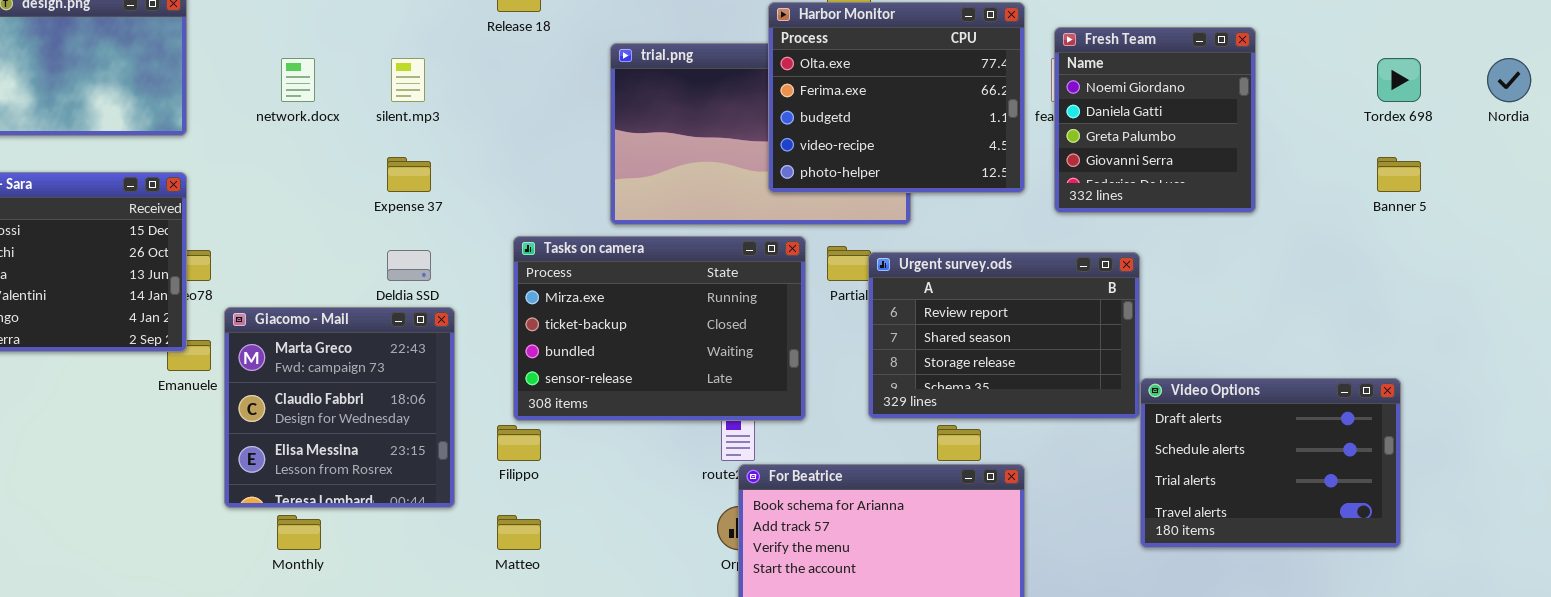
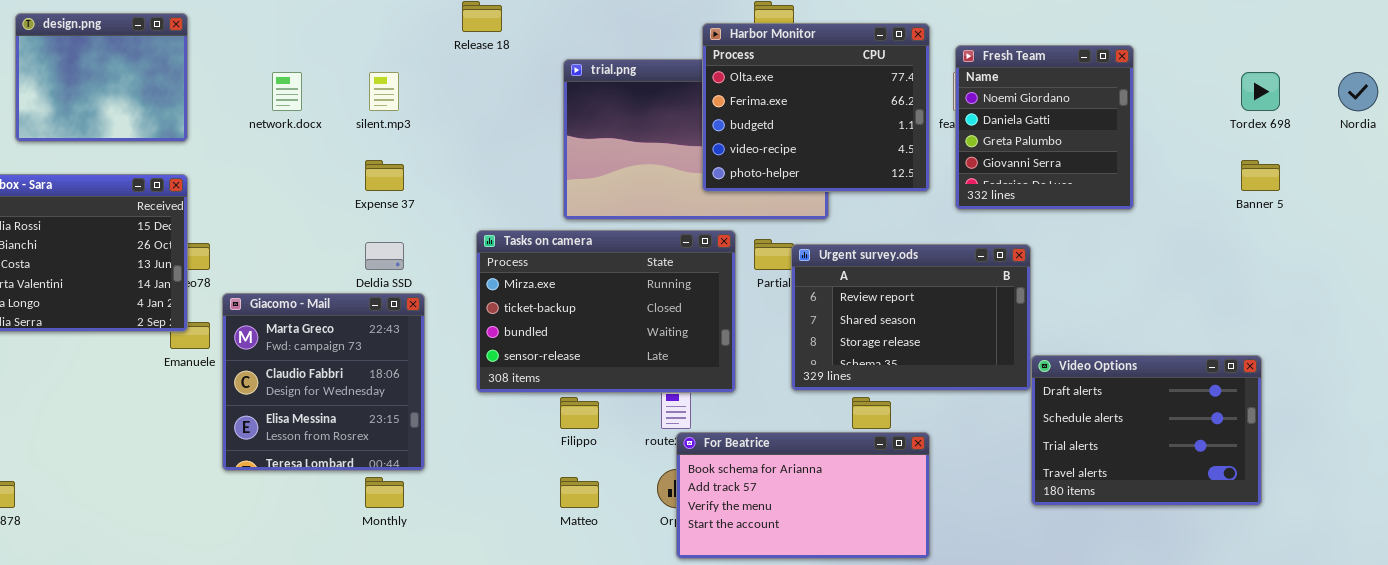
Filippo: [497,425,541,461] -> [560,397,599,429], moved
Monthly: [277,515,321,550] -> [365,477,404,508], moved
Matteo: [497,515,541,550] -> [560,477,599,508], moved

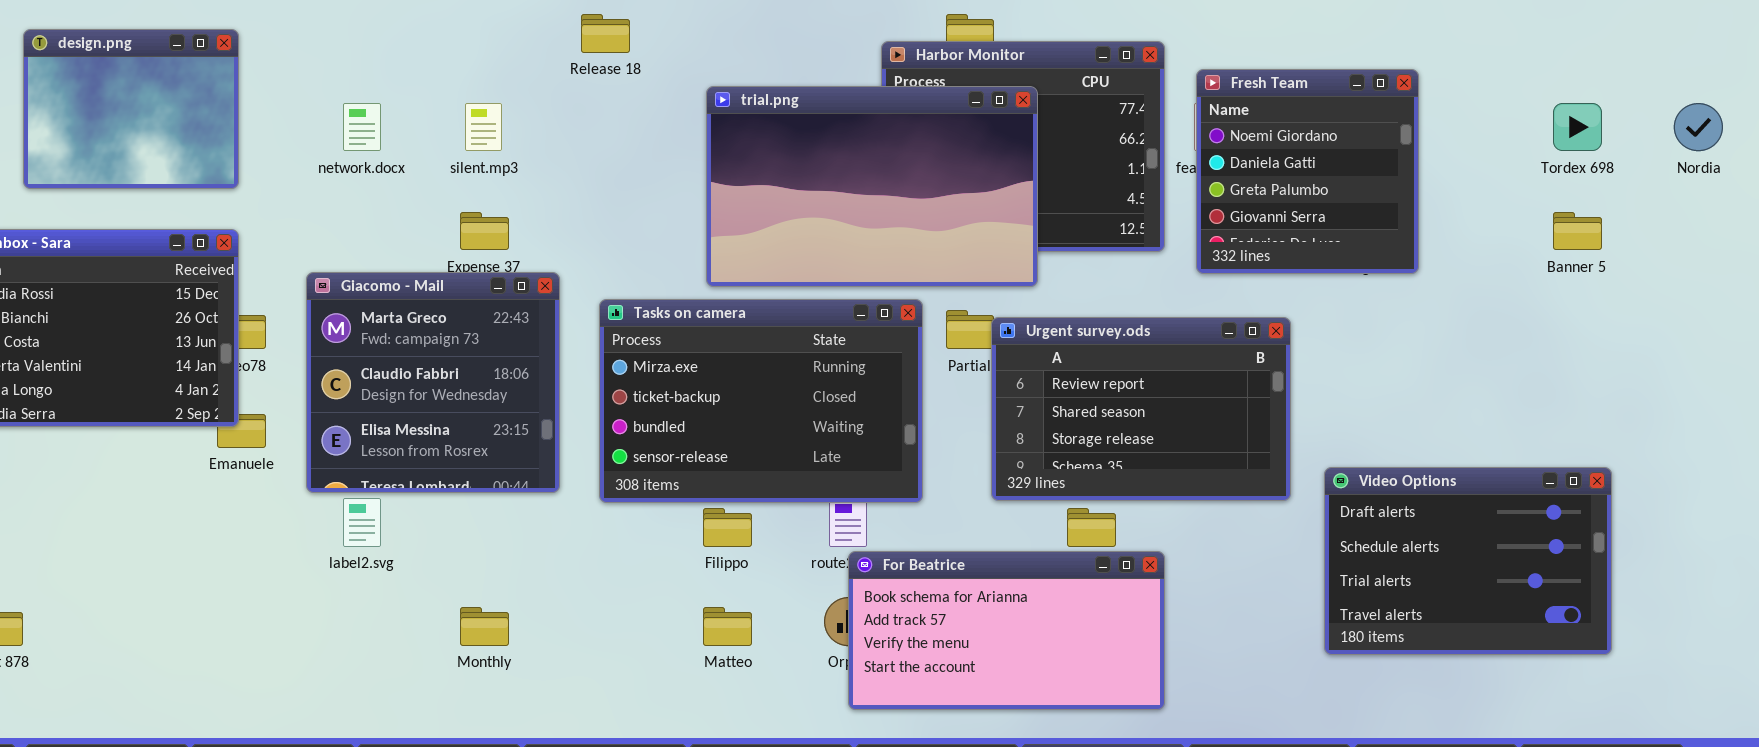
trial.png: [563,59,829,220] -> [706,86,1038,287], raised
Giacomo - Mail: [222,293,425,471] -> [306,272,560,493], moved
Video Options: [1031,355,1262,506] -> [1324,467,1612,655], moved

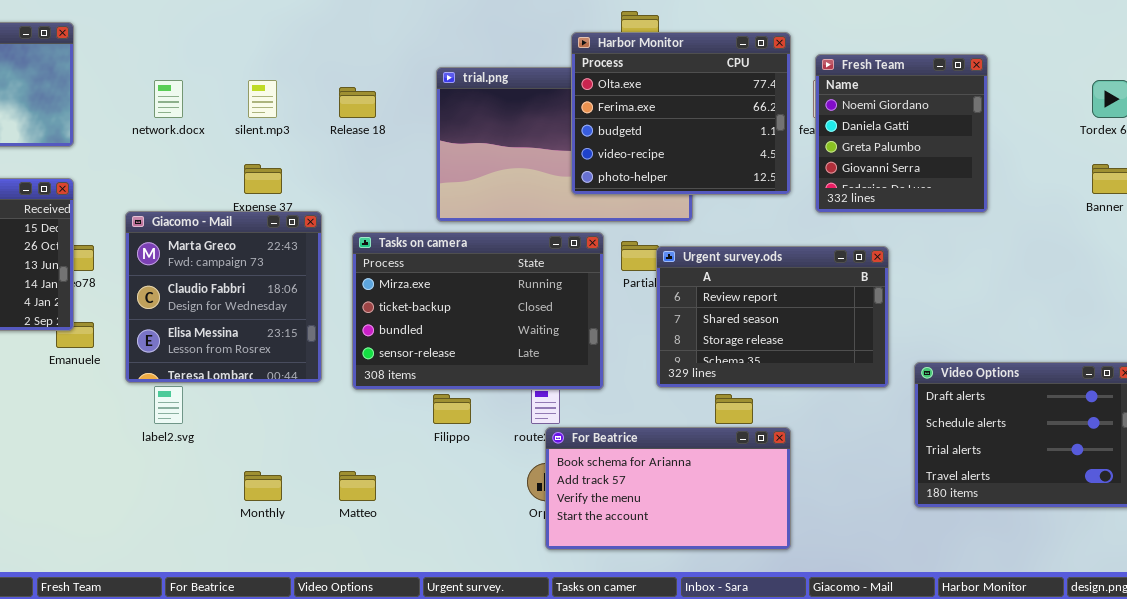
Release 18: [581,14,630,53] -> [339,87,376,118], moved
Harbor Monitor: [881,41,1165,252] -> [571,32,791,195], raised
Matteo: [703,607,752,646] -> [339,471,376,501], moved

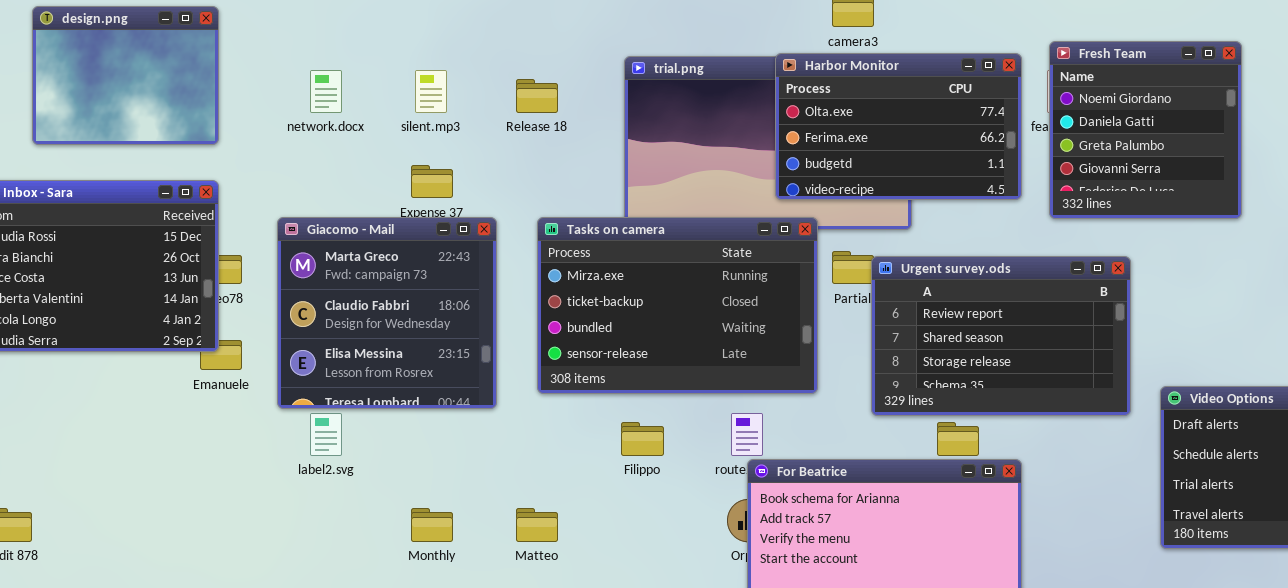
Harbor Monitor: [571,32,791,195] -> [775,53,1022,200], resized
Tasks on camera: [352,232,604,390] -> [537,217,818,394], moved

